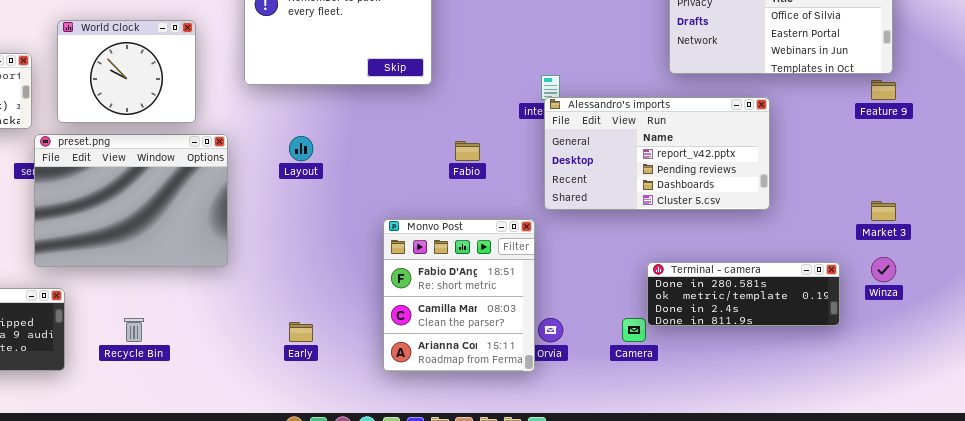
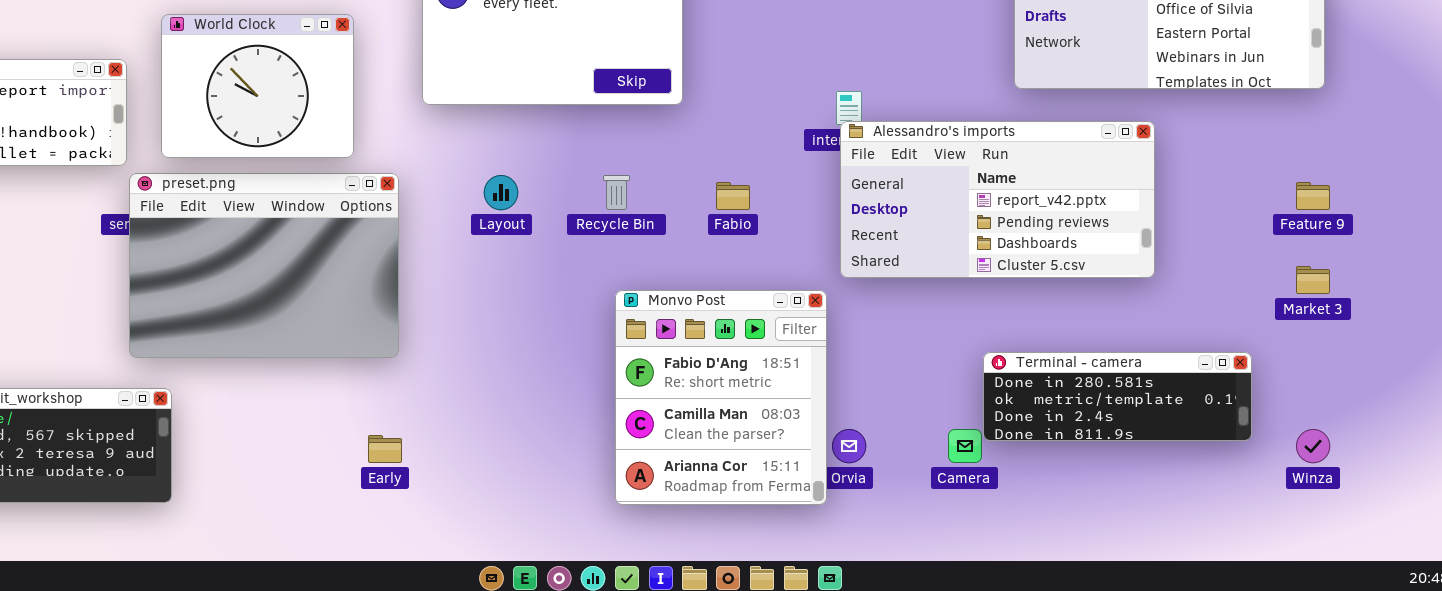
Feature 9: [871,80,896,100] -> [1296,182,1330,210], moved
Winza: [871,257,896,282] -> [1296,429,1330,463], moved
Recycle Bin: [124,318,144,342] -> [603,175,630,210], moved
Early: [289,322,313,342] -> [368,435,402,463], moved

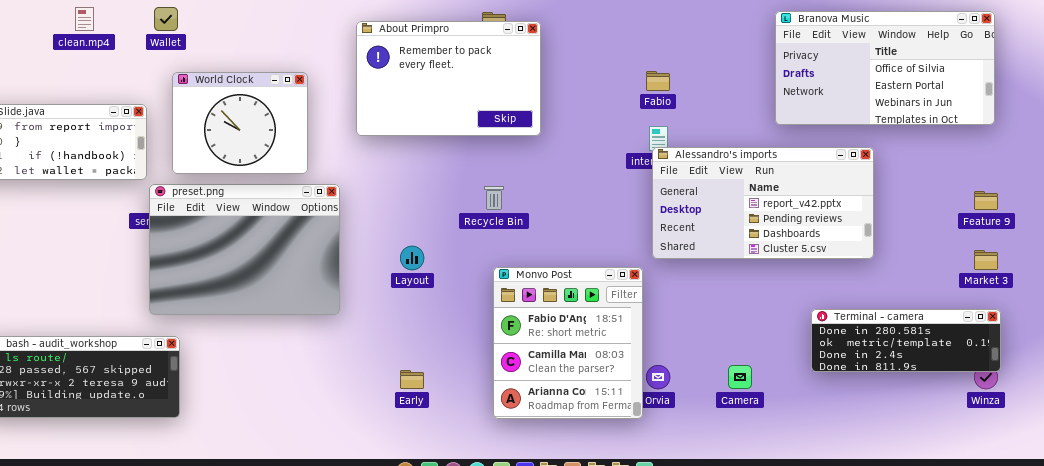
Layout: [484,175,518,210] -> [400,246,424,270], moved
Fabio: [716,182,750,210] -> [646,71,670,91], moved
Terminal - camera: [983,352,1252,441] -> [811,309,1001,372], moved
Early: [368,435,402,463] -> [400,370,424,389], moved

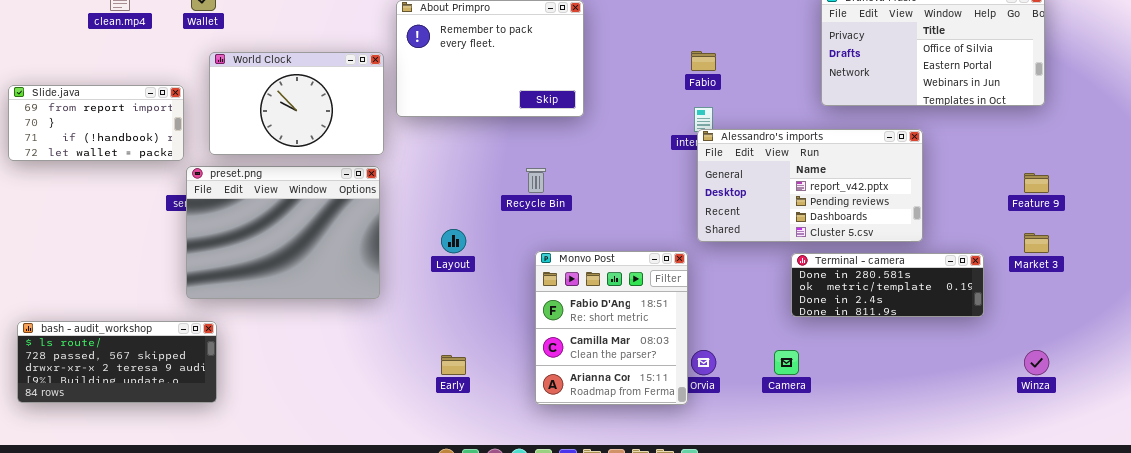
World Clock: [172,72,308,174] -> [209,52,384,155], resized
Terminal - camera: [811,309,1001,372] -> [791,253,984,317], moved

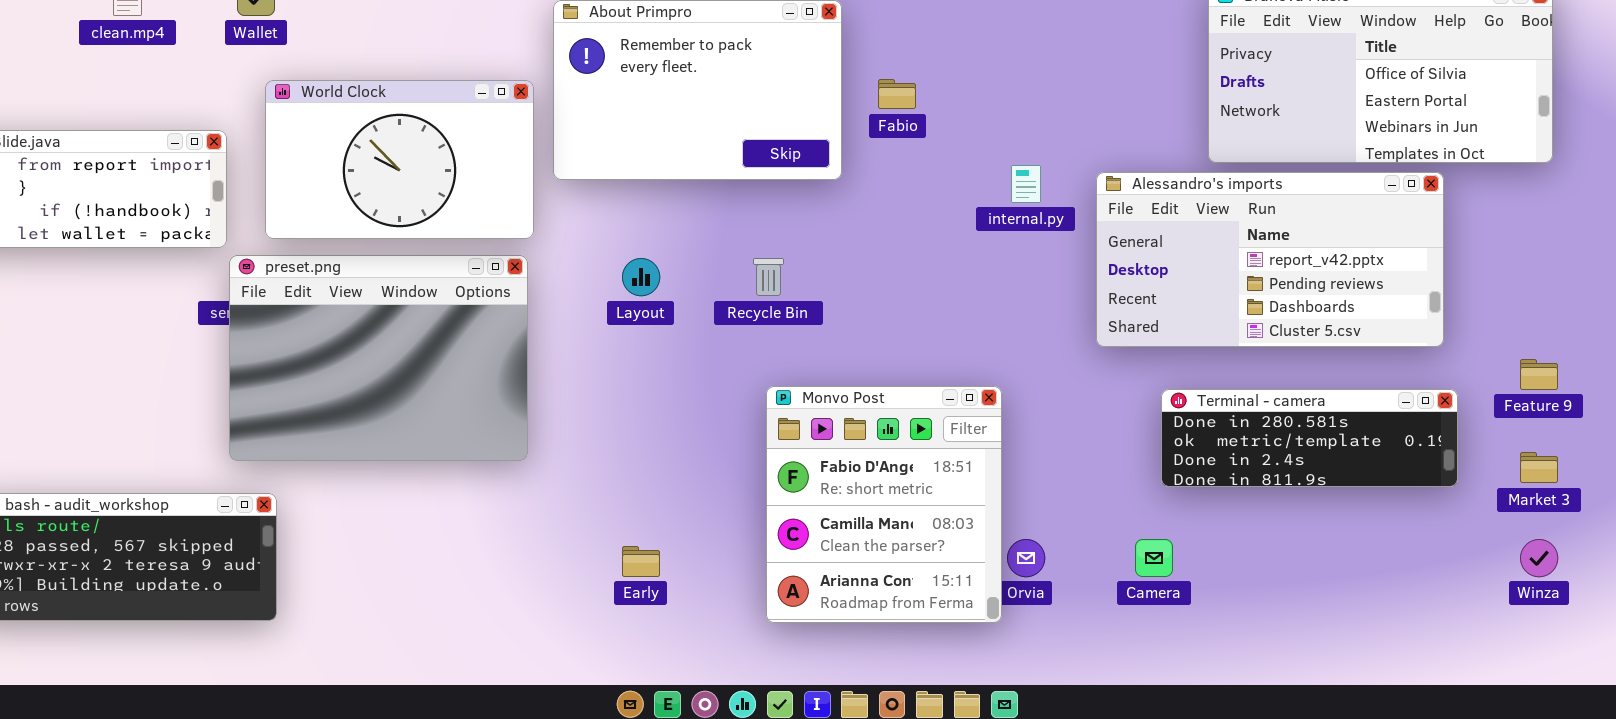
Fabio: [691,51,716,71] -> [878,79,916,109], moved
Alessandro's imports: [697,129,923,242] -> [1096,172,1444,347], moved
Feature 9: [1024,173,1049,193] -> [1520,359,1558,390], moved
Layout: [441,229,466,253] -> [622,258,660,296], moved
Market 3: [1024,233,1049,253] -> [1520,452,1558,483], moved

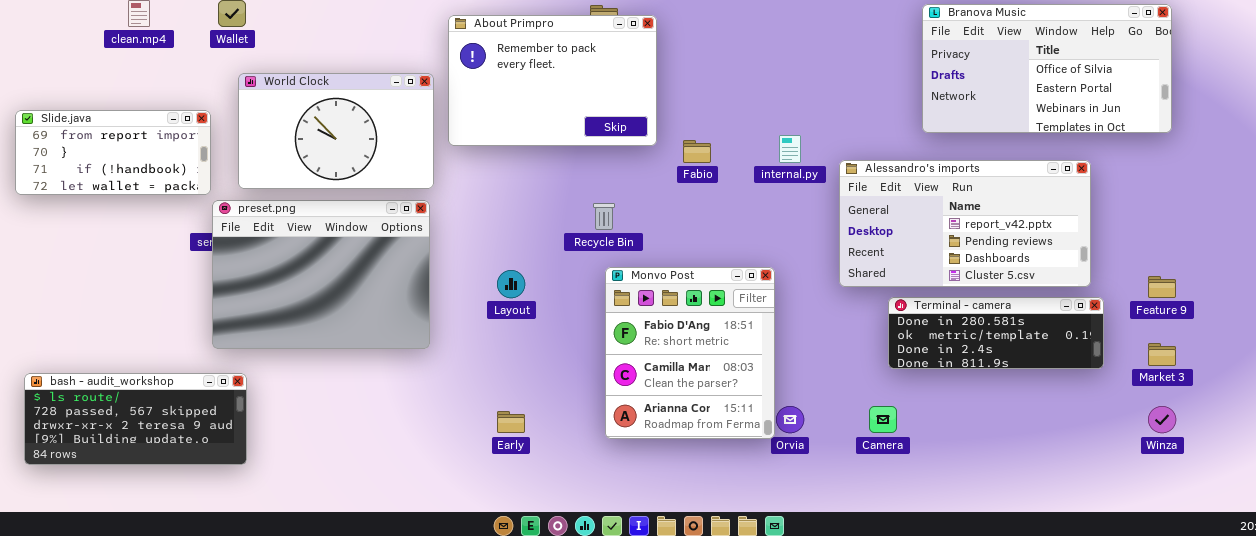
Fabio: [878,79,916,109] -> [683,140,711,163], moved
Alessandro's imports: [1096,172,1444,347] -> [839,160,1091,287], moved
Layout: [622,258,660,296] -> [497,270,525,298], moved
Monvo Post: [766,386,1002,623] -> [605,267,775,439], moved

